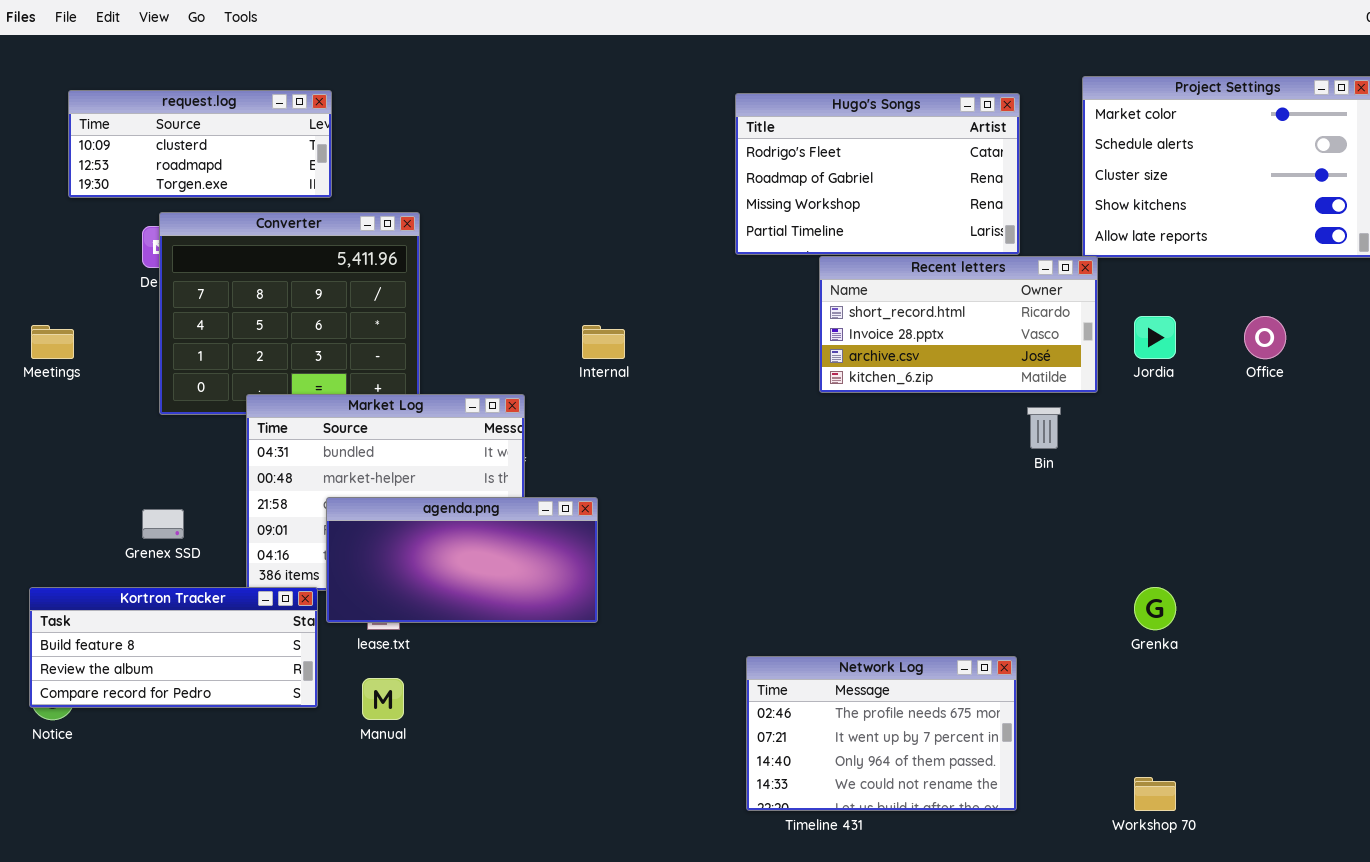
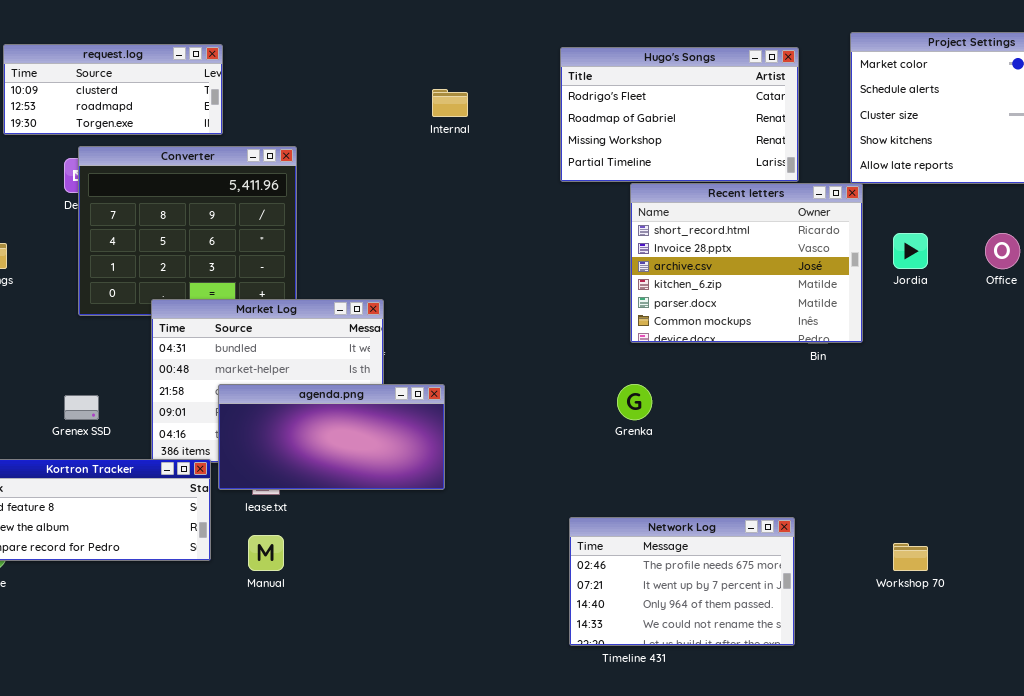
Recent letters: [819,256,1098,393] -> [630,183,863,343], resized
Internal: [582,325,625,359] -> [432,89,468,117], moved
Grenka: [1134,587,1176,630] -> [617,384,652,420], moved
Workshop 70: [1134,777,1176,811] -> [893,543,928,571], moved

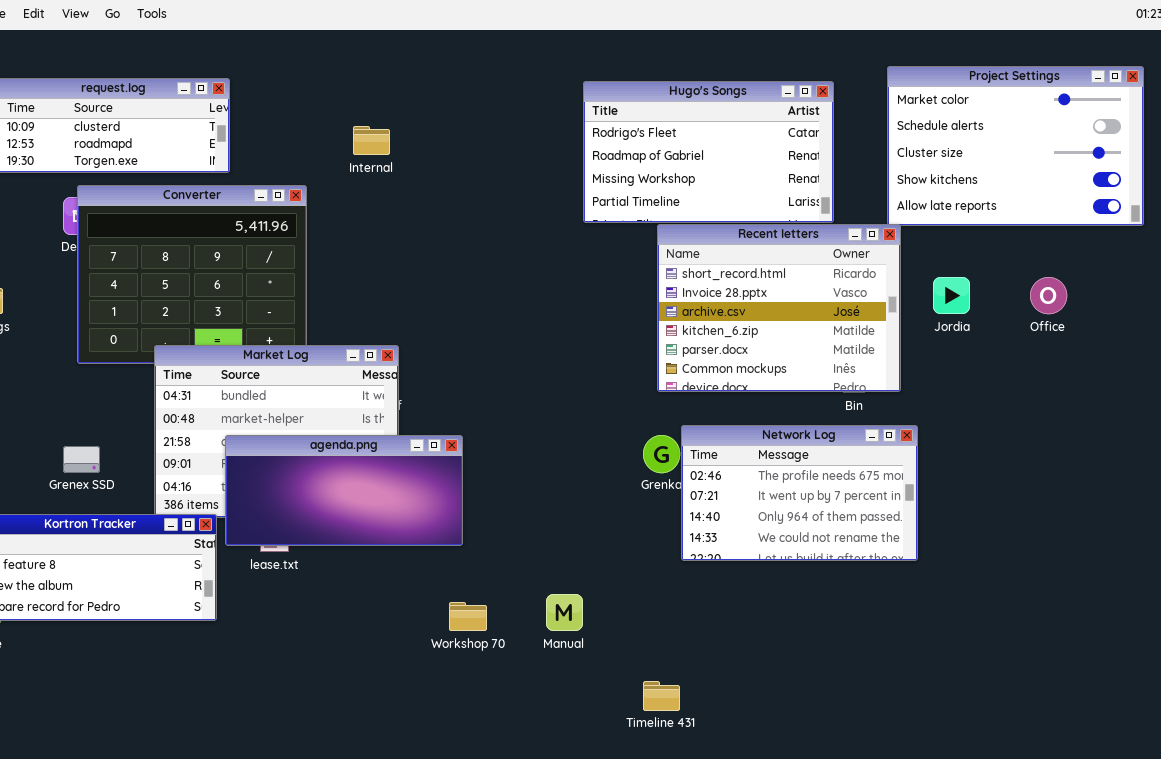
Internal: [432,89,468,117] -> [353,126,390,155], moved
Network Log: [569,517,795,646] -> [681,425,918,561], moved
Manual: [248,535,284,571] -> [546,594,583,631], moved
Workshop 70: [893,543,928,571] -> [449,602,487,631], moved

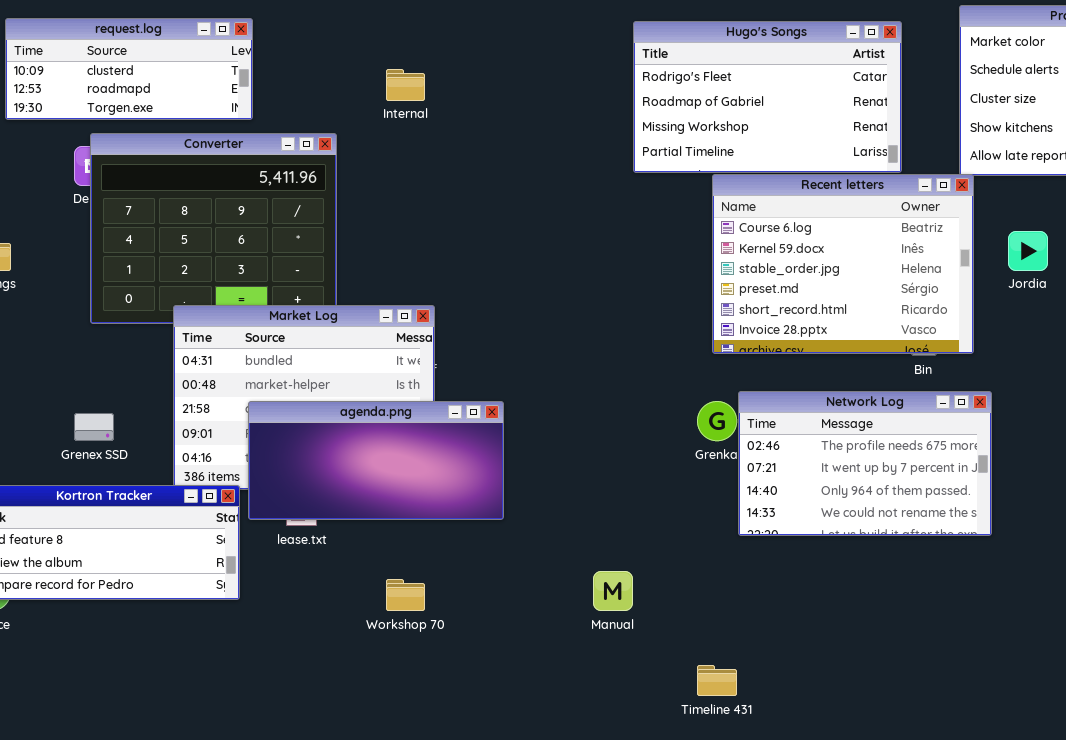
Recent letters: [657,224,901,392] -> [712,174,974,354], scrolled up 4 rows
Workshop 70: [449,602,487,631] -> [386,579,425,611], moved

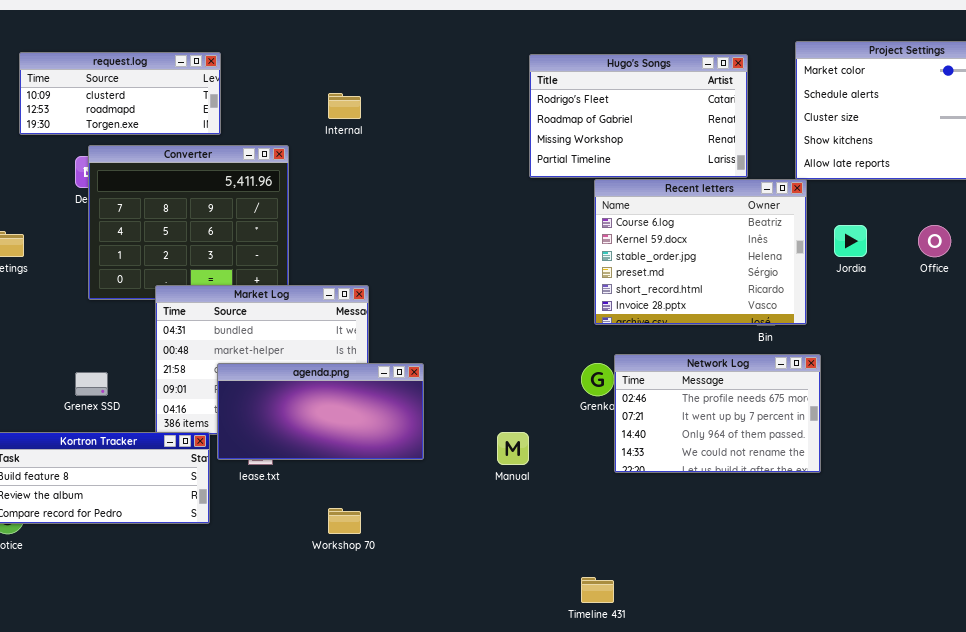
Manual: [593,571,633,611] -> [497,432,529,465], moved

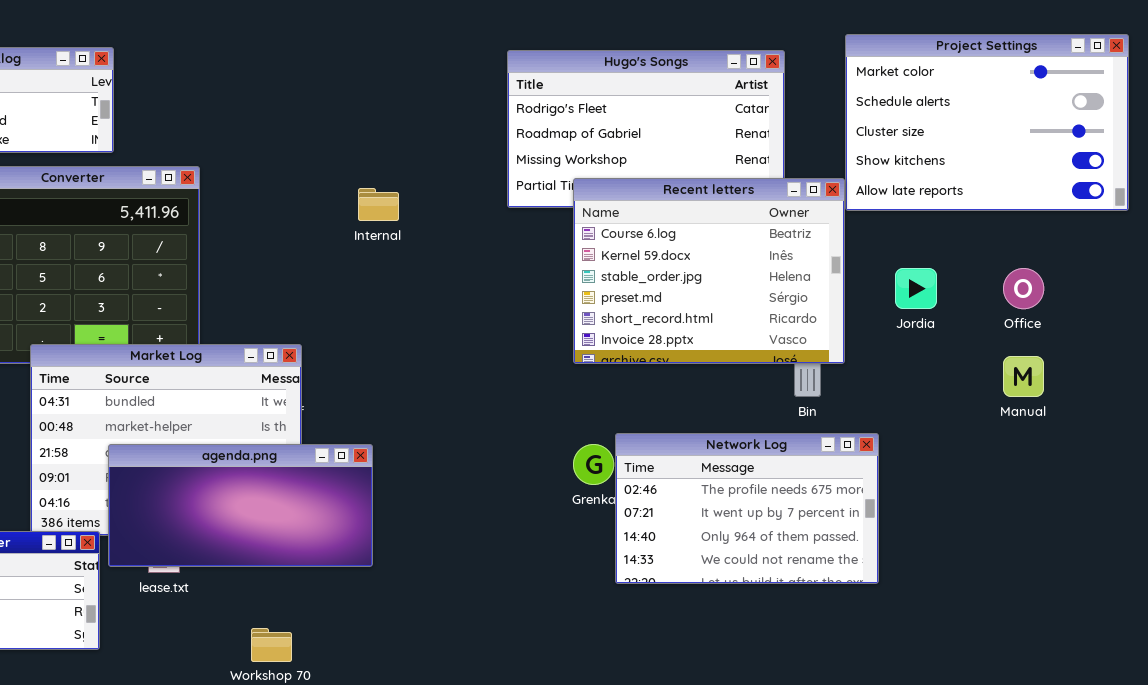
Internal: [328,93,361,119] -> [358,188,399,221], moved
Recent letters: [594,179,807,325] -> [573,178,845,364], moved
Manual: [497,432,529,465] -> [1003,356,1044,397], moved

